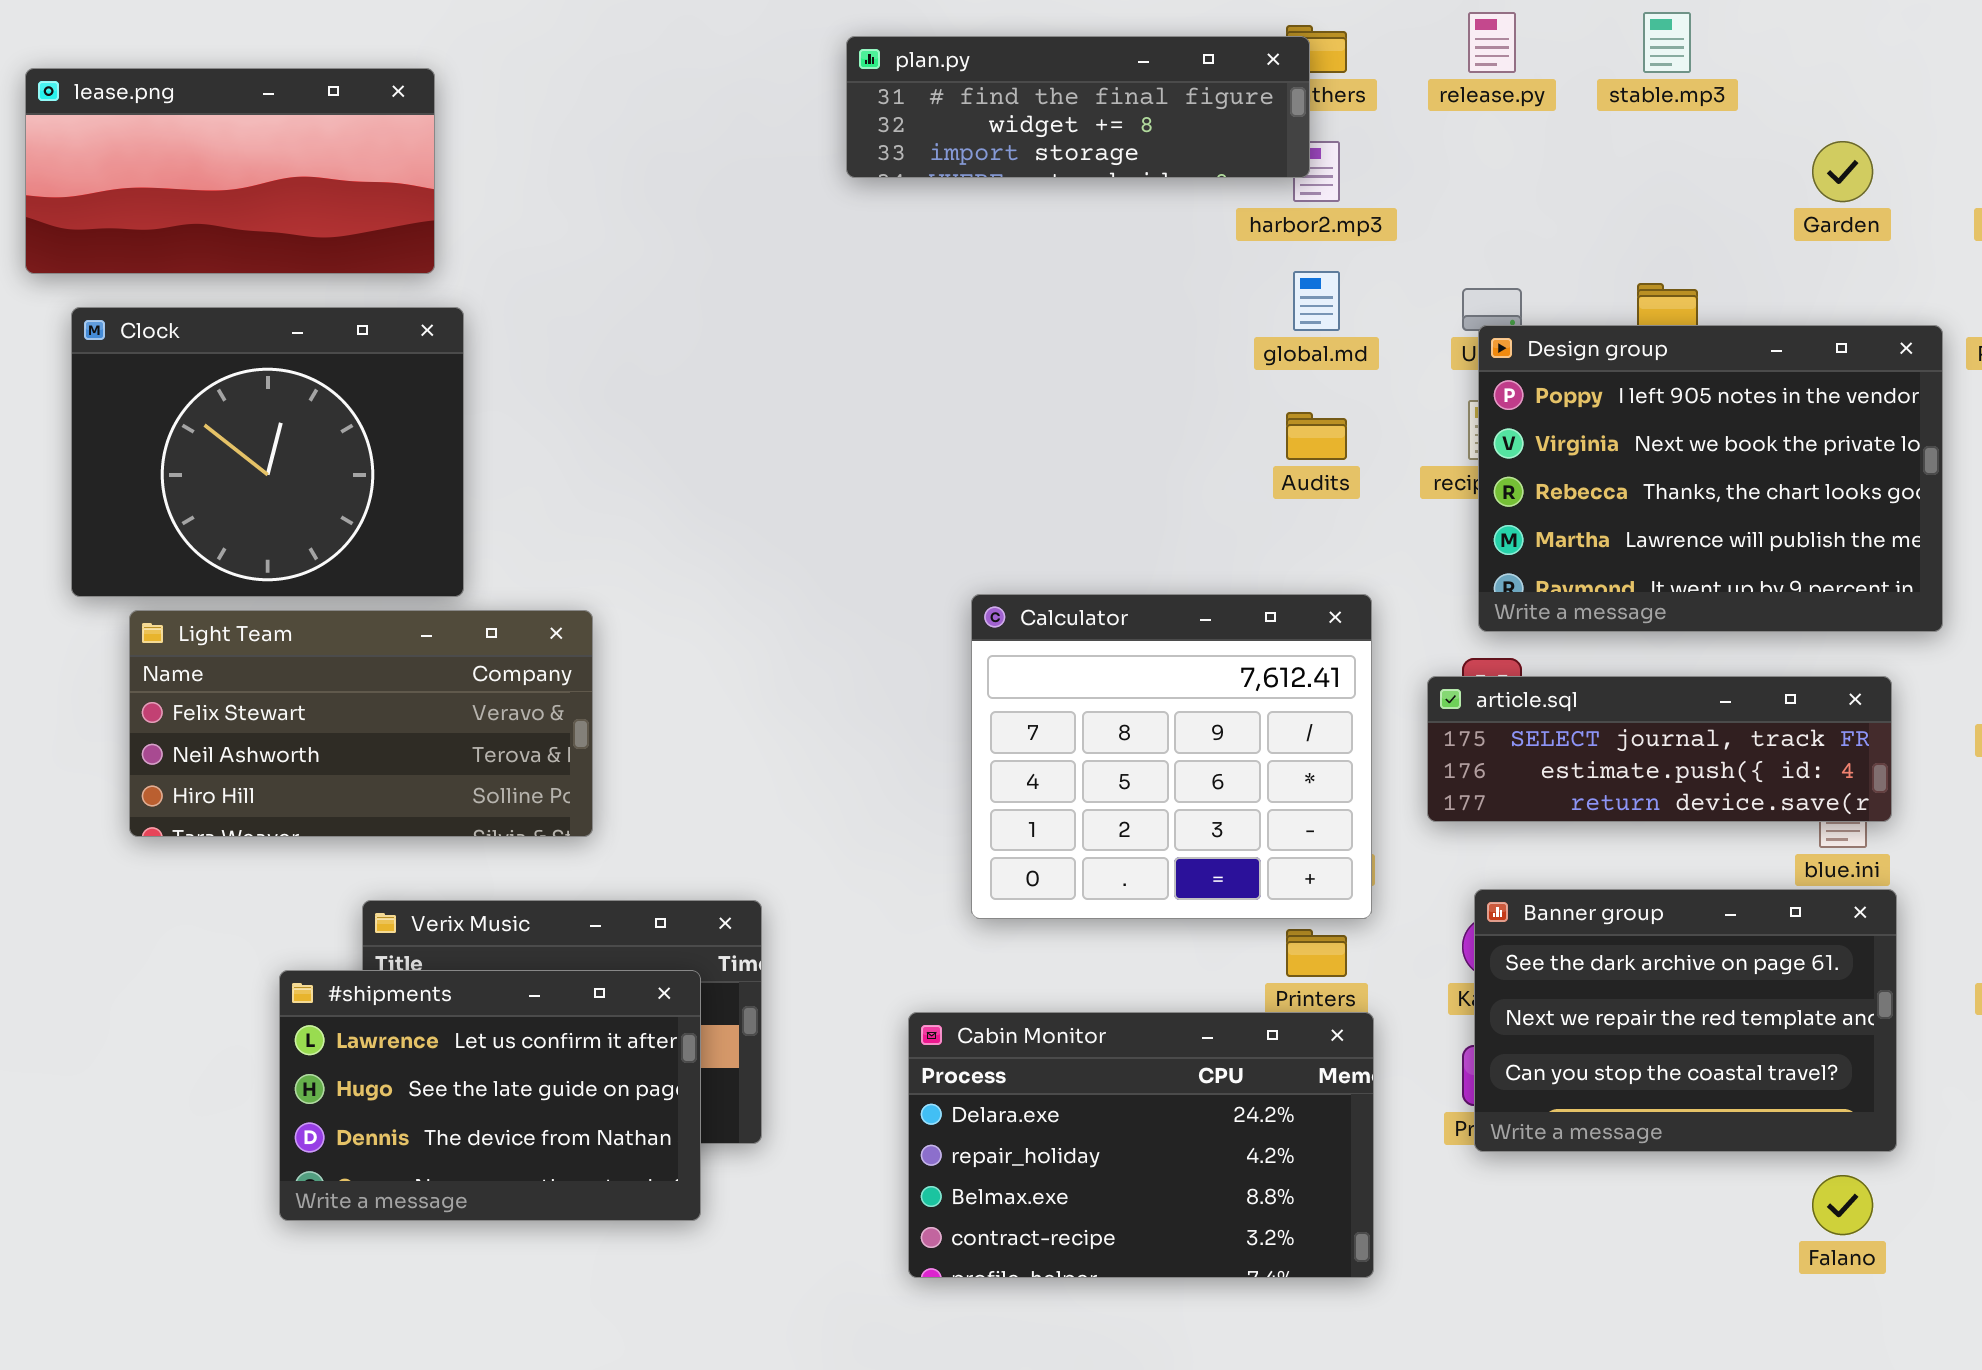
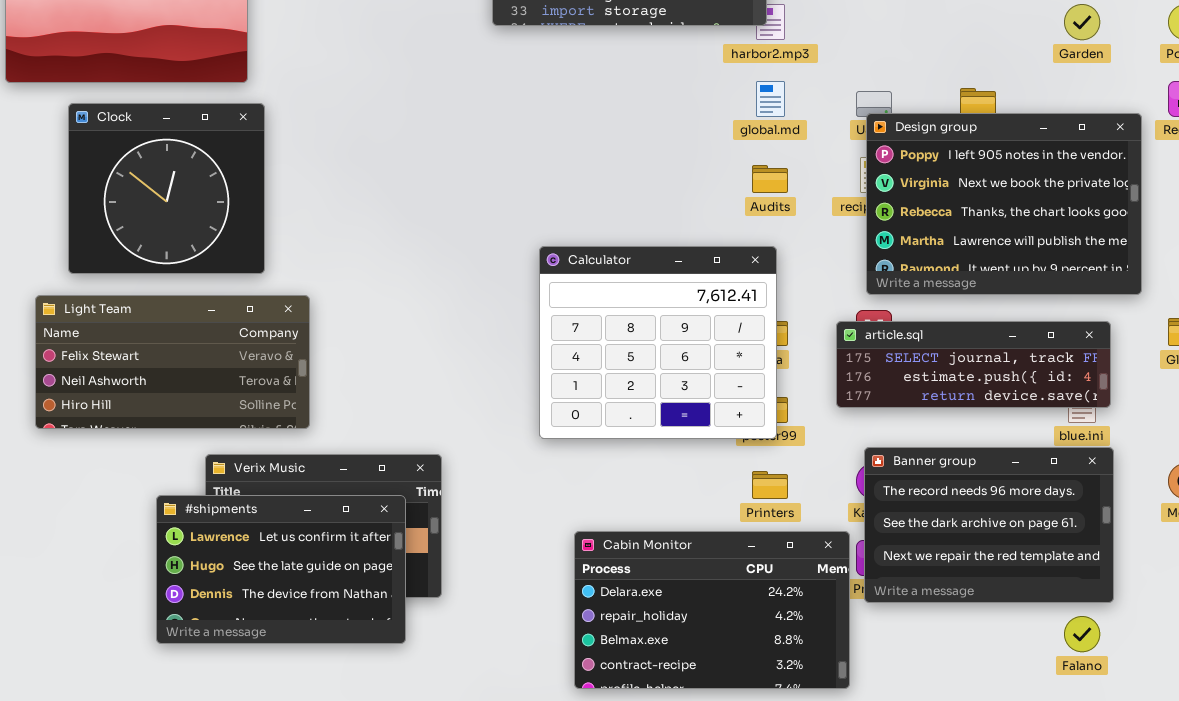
Clock: [71,307,464,597] -> [68,103,265,274], resized
Calculator: [971,594,1372,919] -> [539,246,777,439], moved
Light Team: [129,610,593,837] -> [35,295,310,429], moved
Banner group: [1474,889,1897,1152] -> [864,447,1114,603], scrolled up 1 row
Cabin Monitor: [908,1012,1374,1278] -> [574,531,850,689], moved

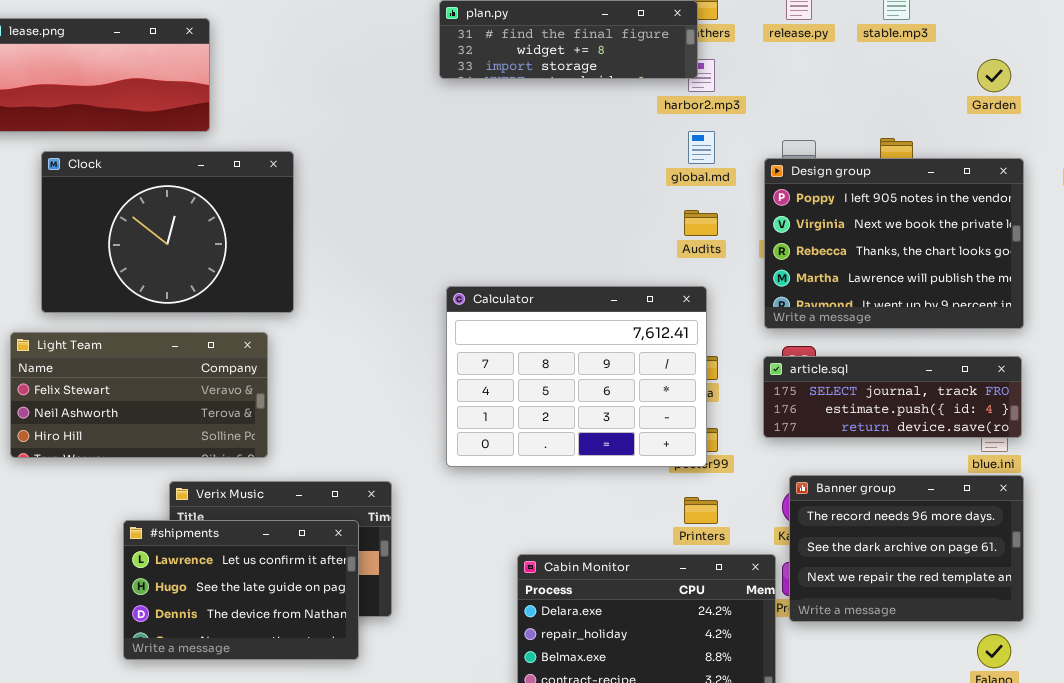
Clock: [68,103,265,274] -> [41,151,294,313], resized
Design group: [866,113,1142,295] -> [764,158,1024,329], moved
Calculator: [539,246,777,439] -> [446,286,707,467], resized

